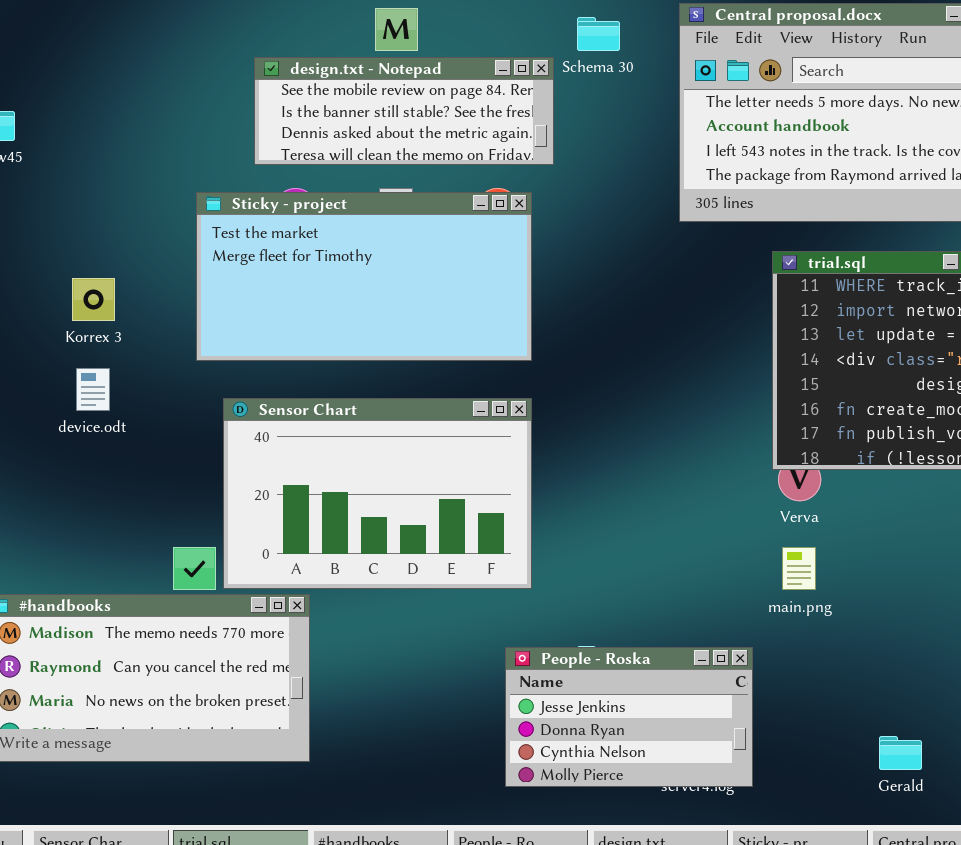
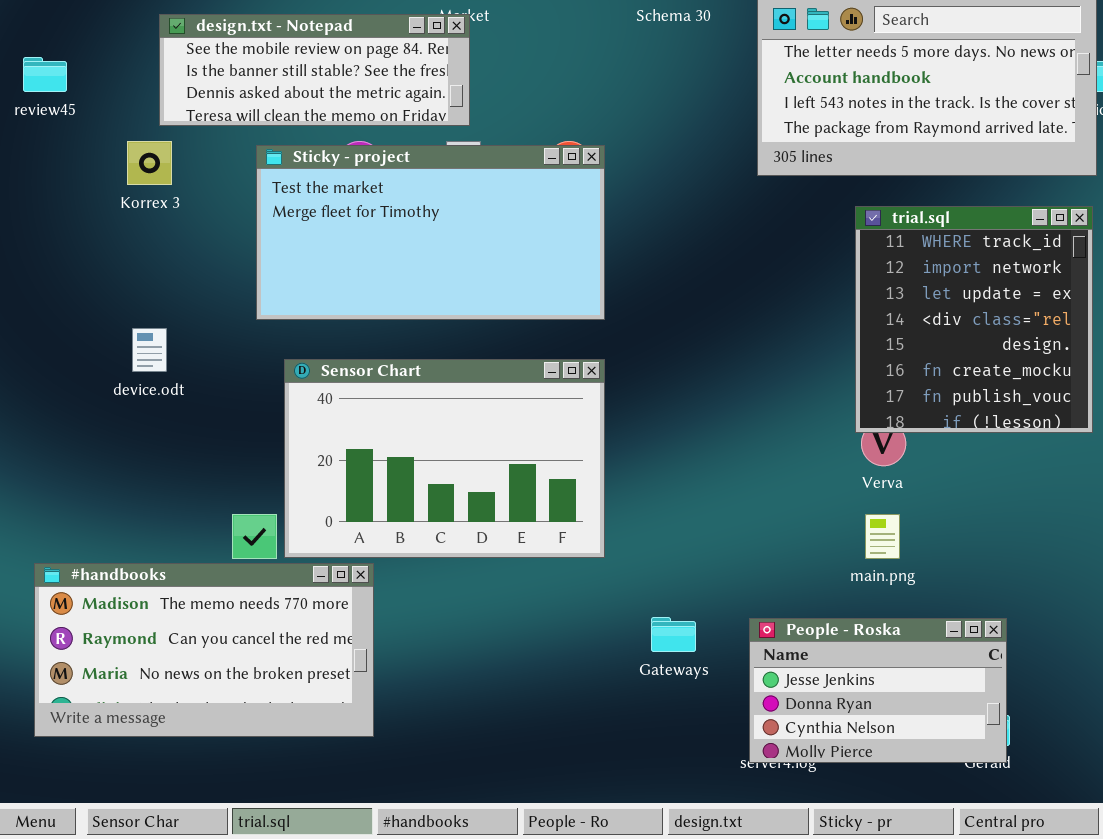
design.txt - Notepad: [254,57,554,165] -> [159,14,470,126], moved
Korrex 3: [72,278,115,321] -> [127,141,172,185], moved
People - Roska: [505,647,753,787] -> [749,618,1007,763], moved

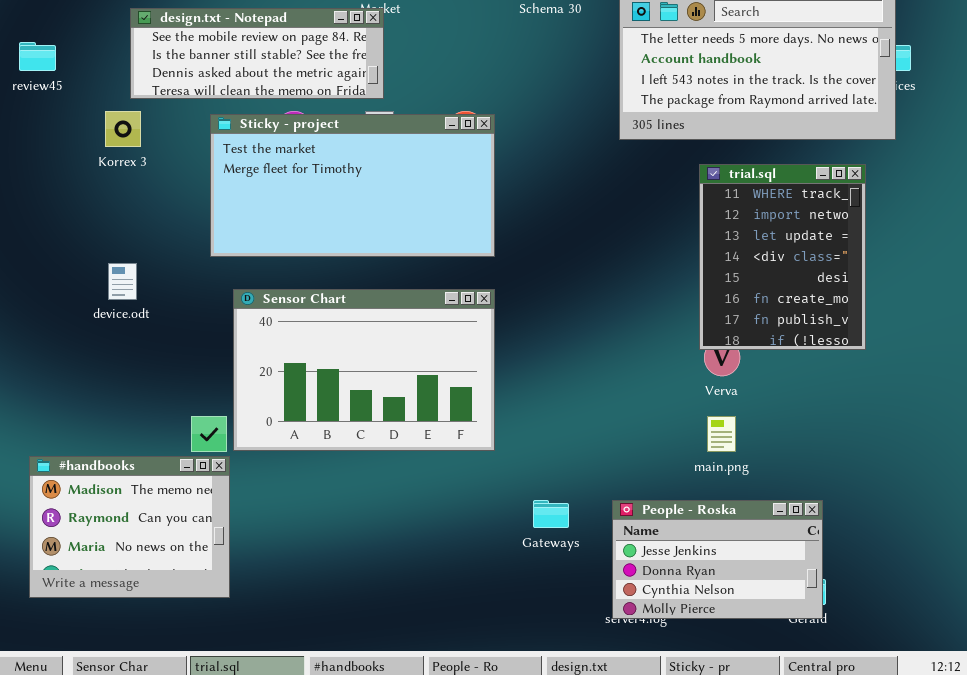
trial.sql: [855,206,1093,433] -> [699,164,866,350], resized
#handbooks: [34,563,374,737] -> [29,456,230,598], resized

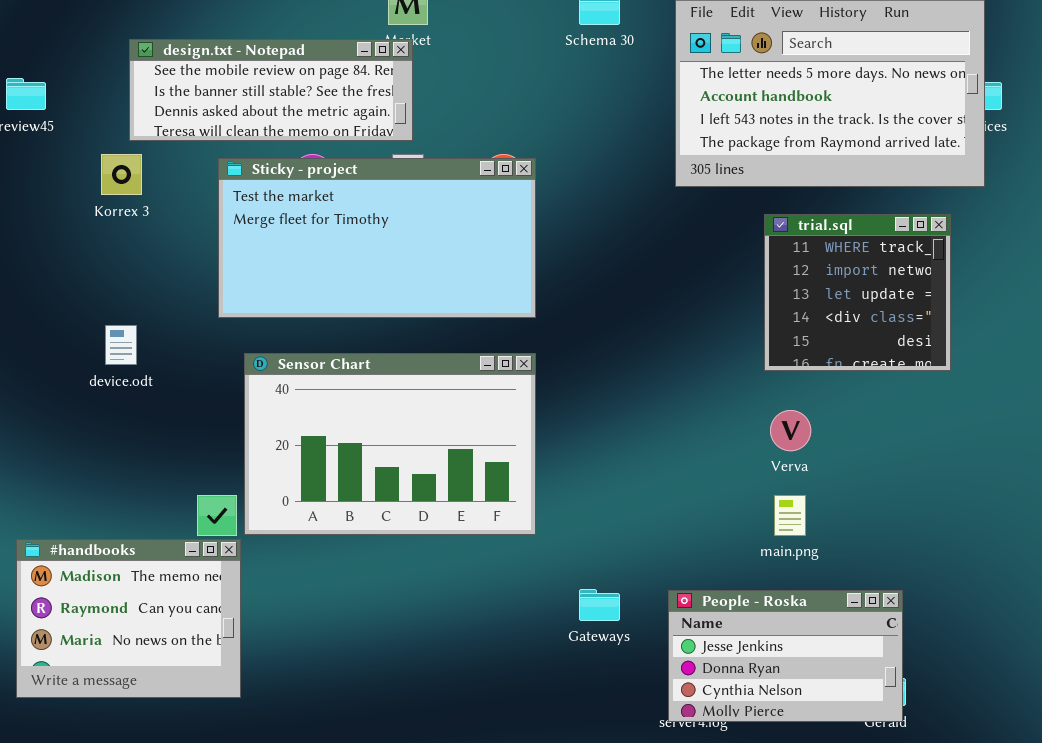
trial.sql: [699,164,866,350] -> [764,214,951,371], resized

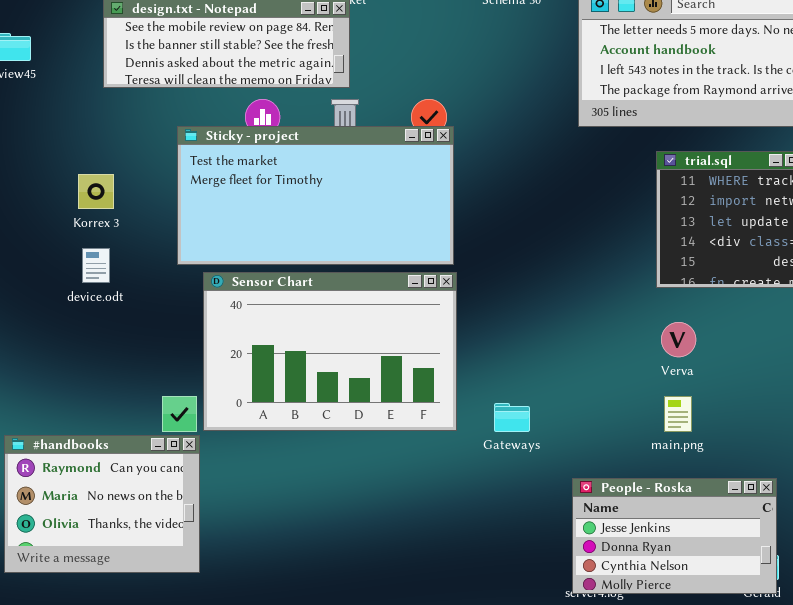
Korrex 3: [101,154,142,195] -> [78,174,114,209], moved
Sticky - project: [218,158,536,318] -> [177,126,454,265], moved
#handbooks: [16,539,241,698] -> [4,435,200,573], scrolled down 1 row
Gateways: [579,589,620,621] -> [494,403,530,432], moved

